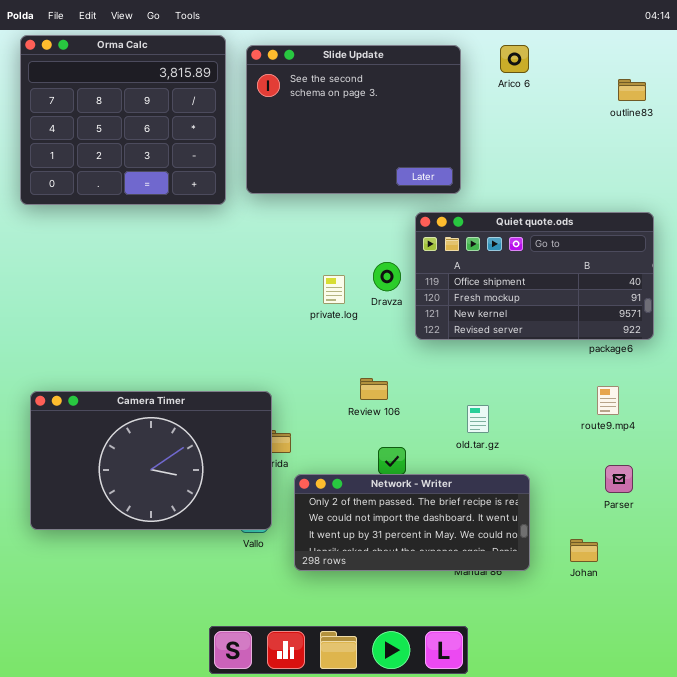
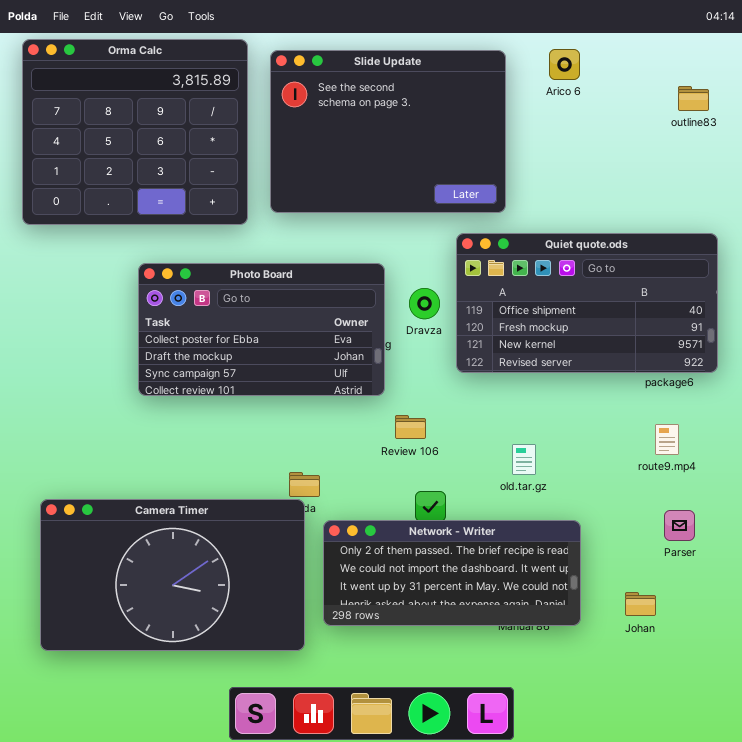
Photo Board: none -> [138,263,385,396], opened
Camera Timer: [30,391,272,530] -> [40,499,305,651], moved

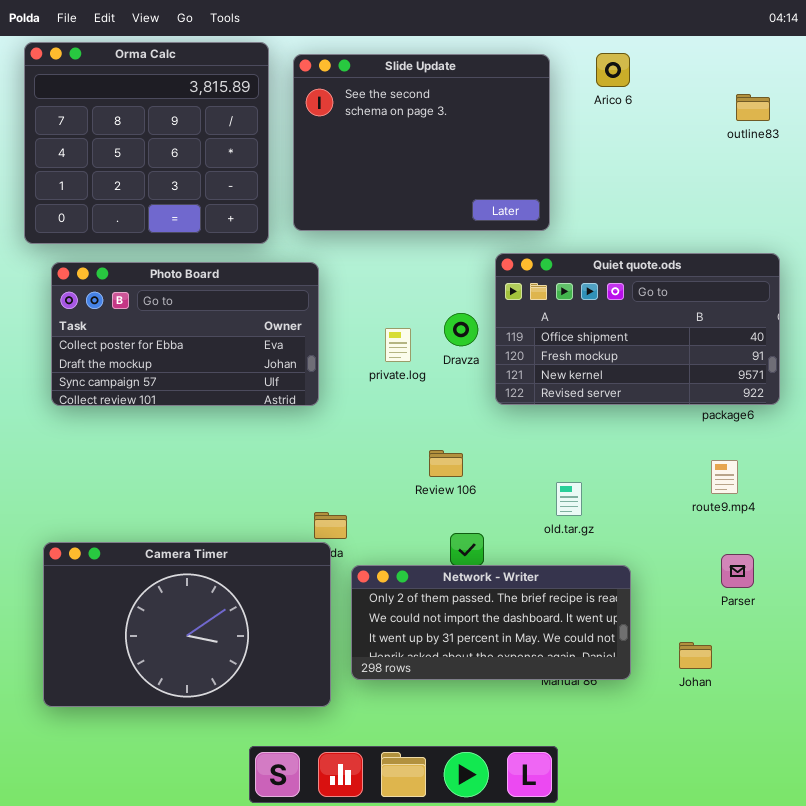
Photo Board: [138,263,385,396] -> [51,262,319,406], moved

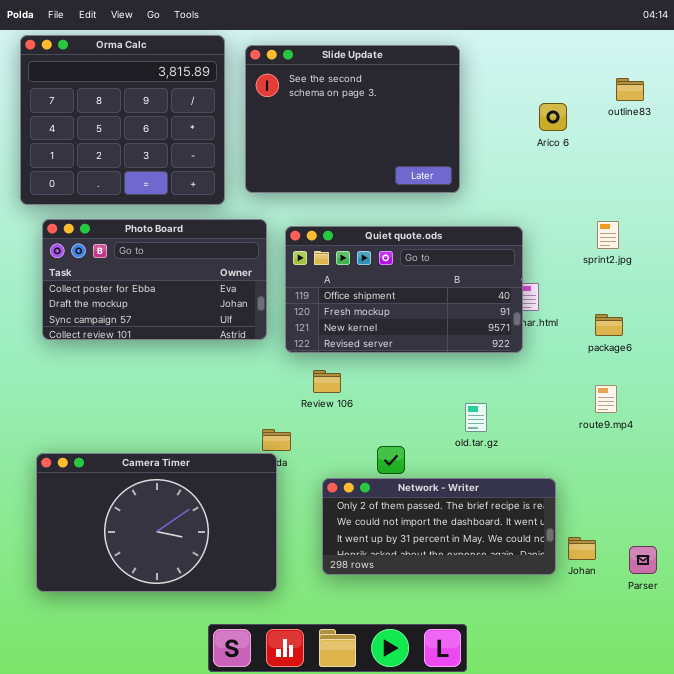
Arico 6: [596,53,630,87] -> [539,103,567,131], moved
Quiet quote.ods: [495,253,780,405] -> [285,226,523,353], moved
Review 106: [429,450,463,477] -> [313,370,341,393], moved
Parser: [721,554,754,588] -> [629,546,657,574], moved
Network - Writer: [351,565,631,680] -> [322,478,556,575], moved

